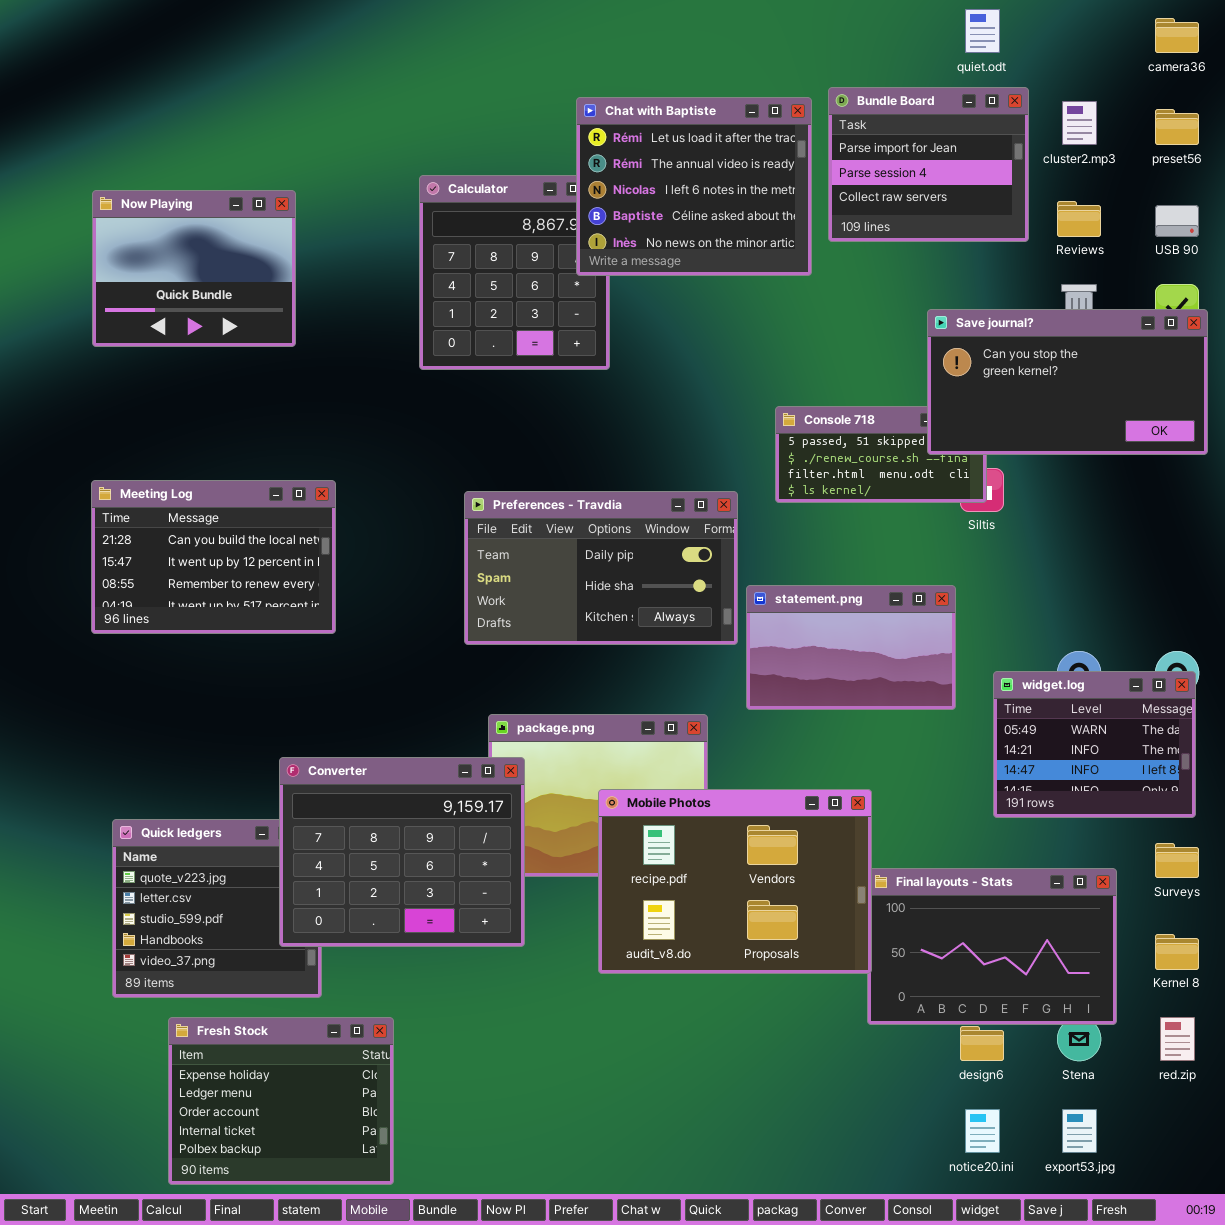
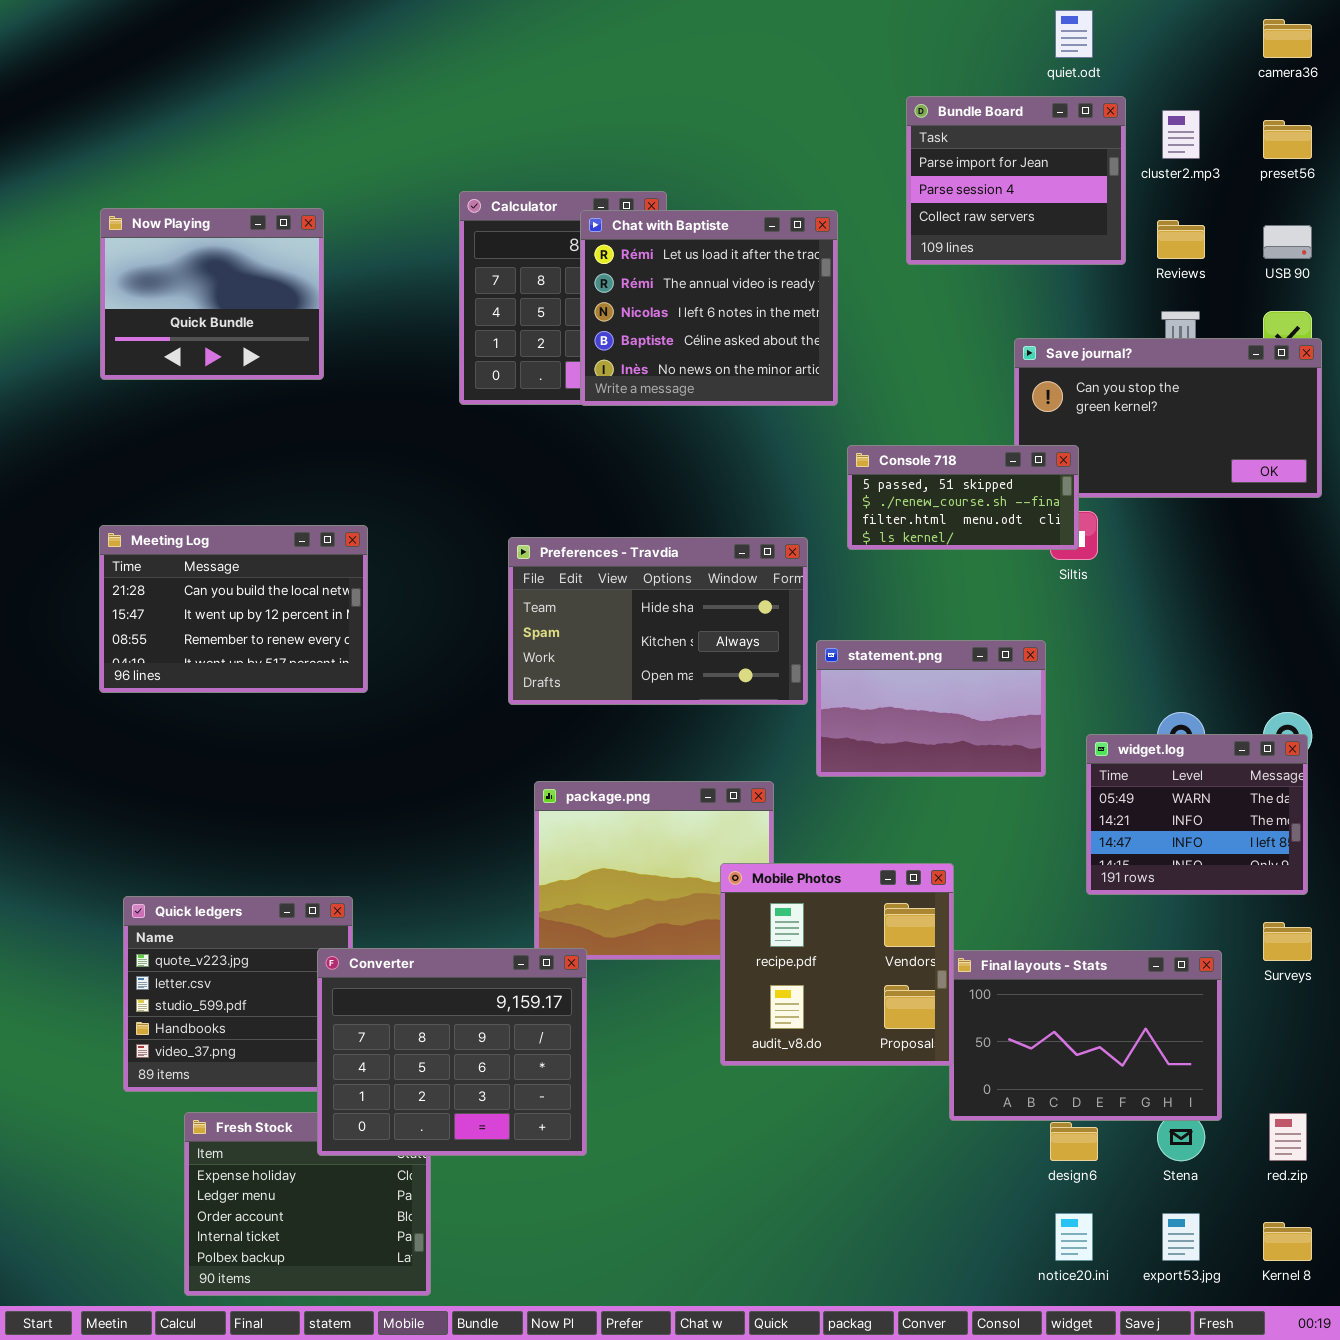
Chat with Baptiste: [576,97,812,276] -> [580,210,838,406], moved
Console 718: [775,406,987,503] -> [847,445,1079,550], raised
Preferences - Travdia: [464,491,738,645] -> [508,537,808,705], scrolled down 1 row
Converter: [279,757,525,947] -> [317,948,587,1156], moved
Mobile Photos: [598,789,872,974] -> [720,863,954,1066], resized
Kernel 8: [1155,934,1199,970] -> [1263,1222,1312,1261], moved

